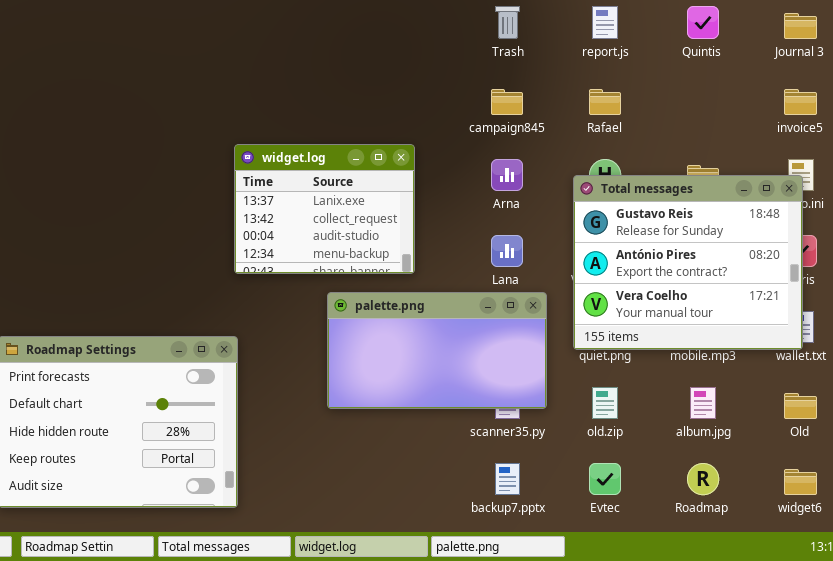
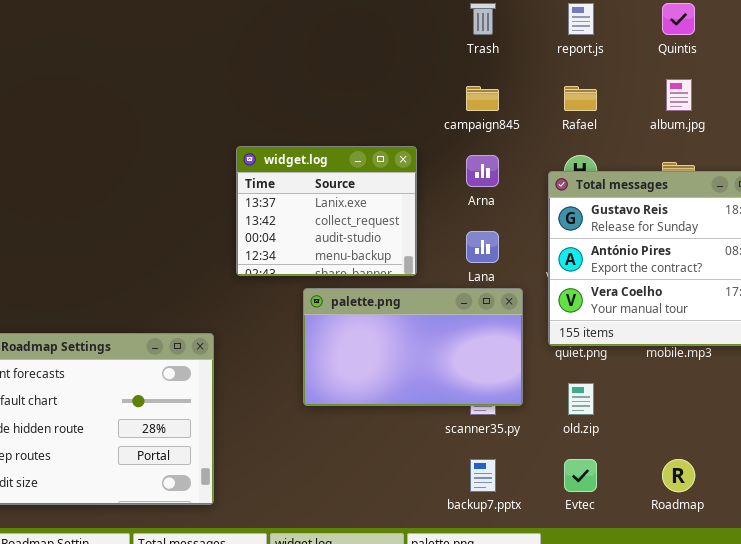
widget.log: [234,144,415,274] -> [236,146,417,276], moved
album.jpg: [690,387,716,419] -> [666,79,692,111], moved

